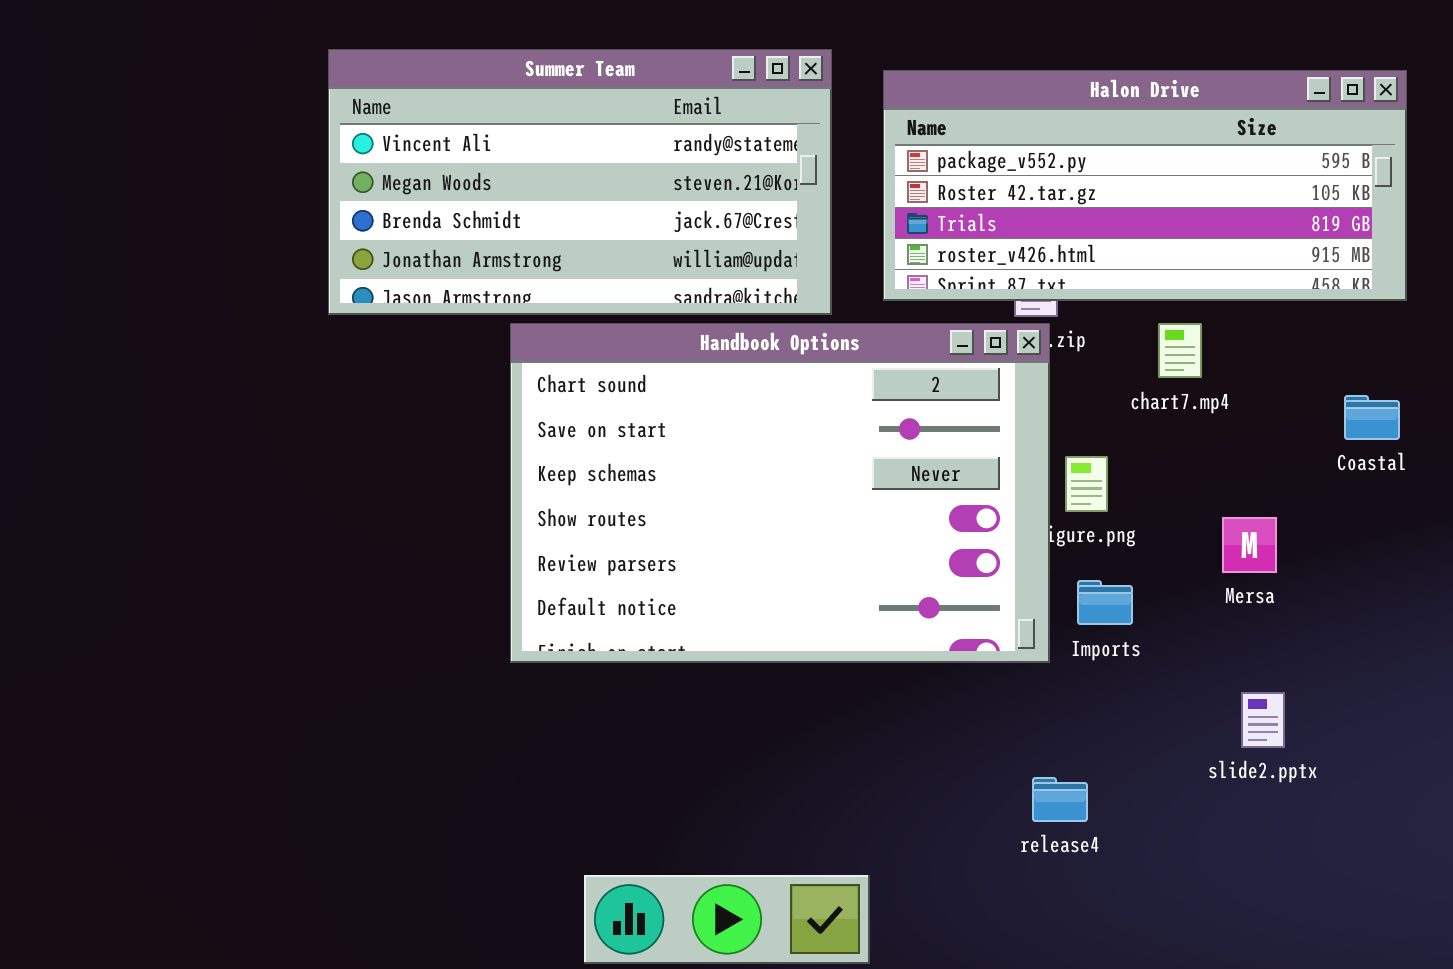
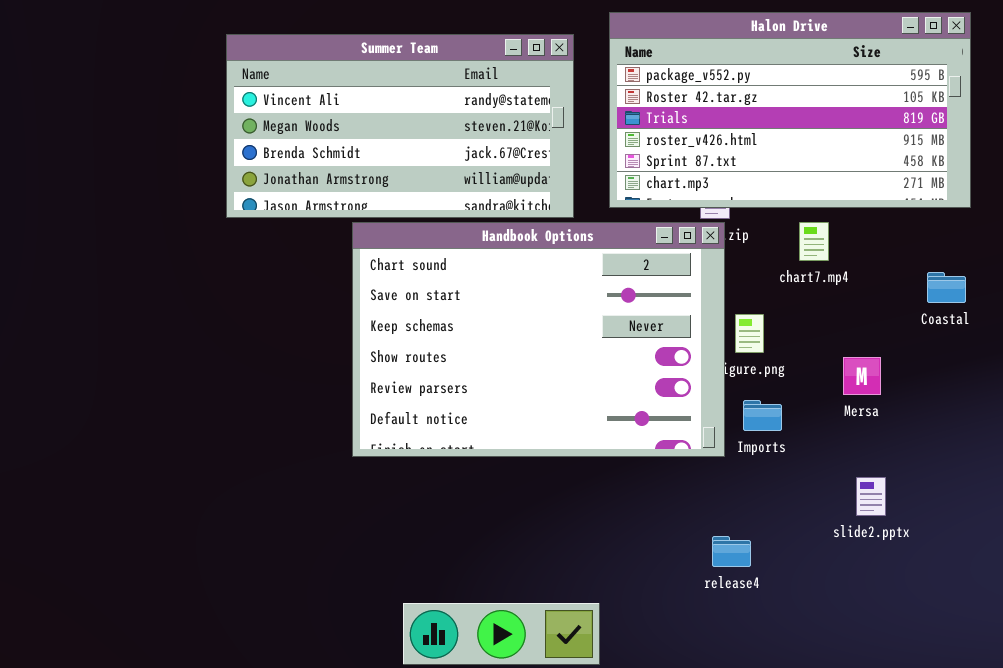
Halon Drive: [883,70,1407,301] -> [609,12,971,208], resized

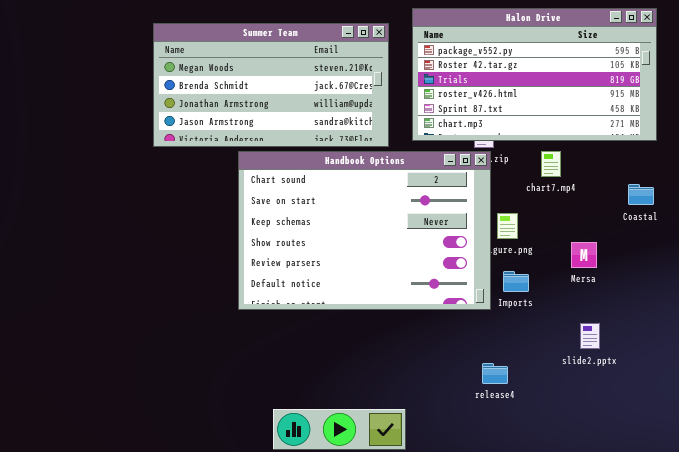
Summer Team: [226,34,574,218] -> [153,23,389,147], scrolled down 1 row

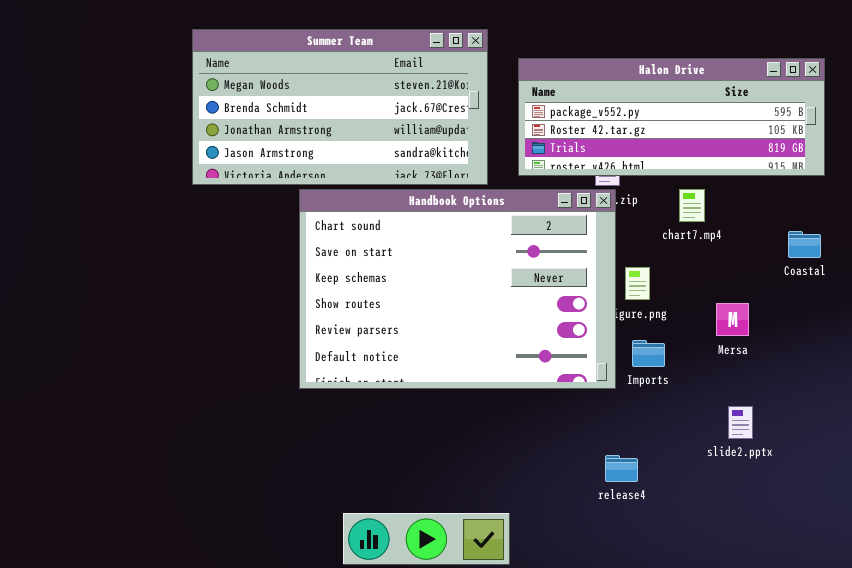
Halon Drive: [412,8,657,141] -> [518,58,825,176], resized

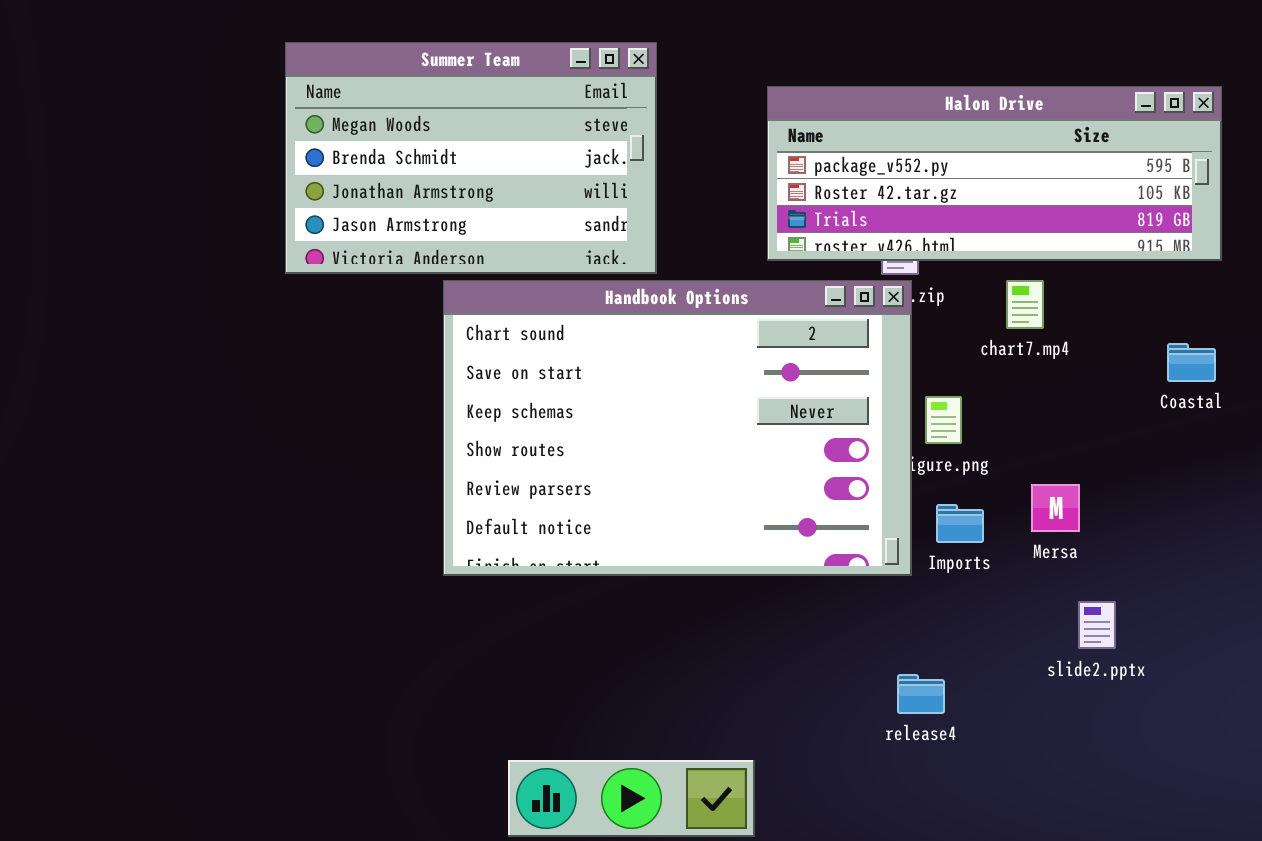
Summer Team: [192,29,488,185] -> [285,42,657,274], resized
Mersa: [716,303,749,336] -> [1031,484,1080,532], moved

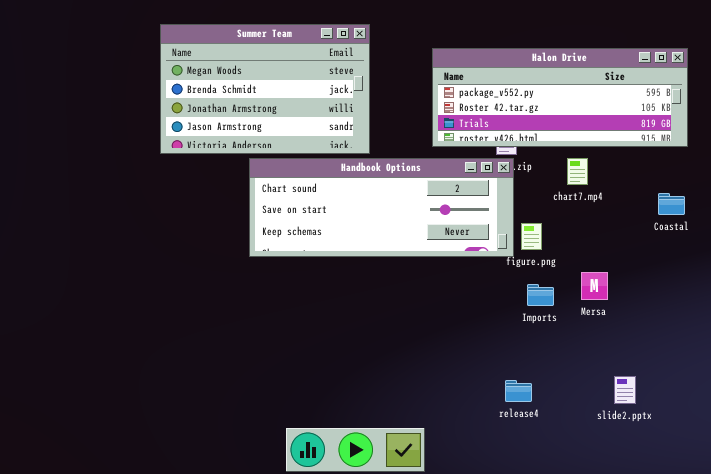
Handbook Options: [443,280,912,576] -> [249,158,514,257], resized
slide2.pptx: [1078,601,1116,649] -> [614,376,636,404], moved

